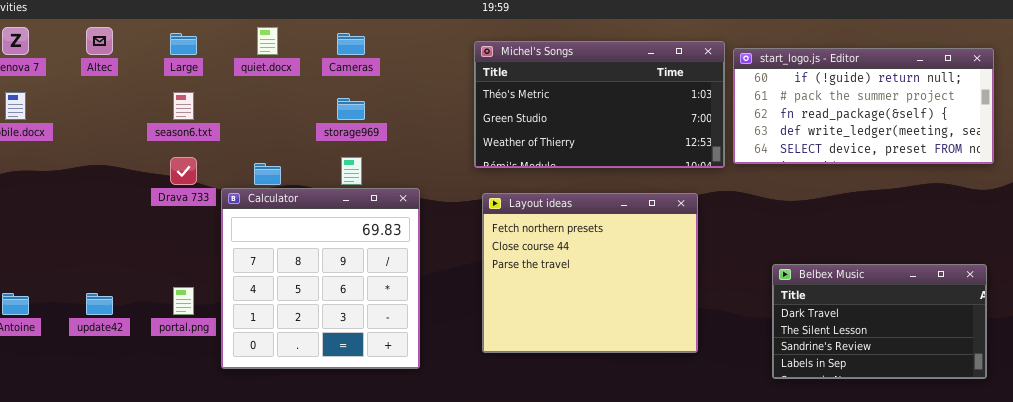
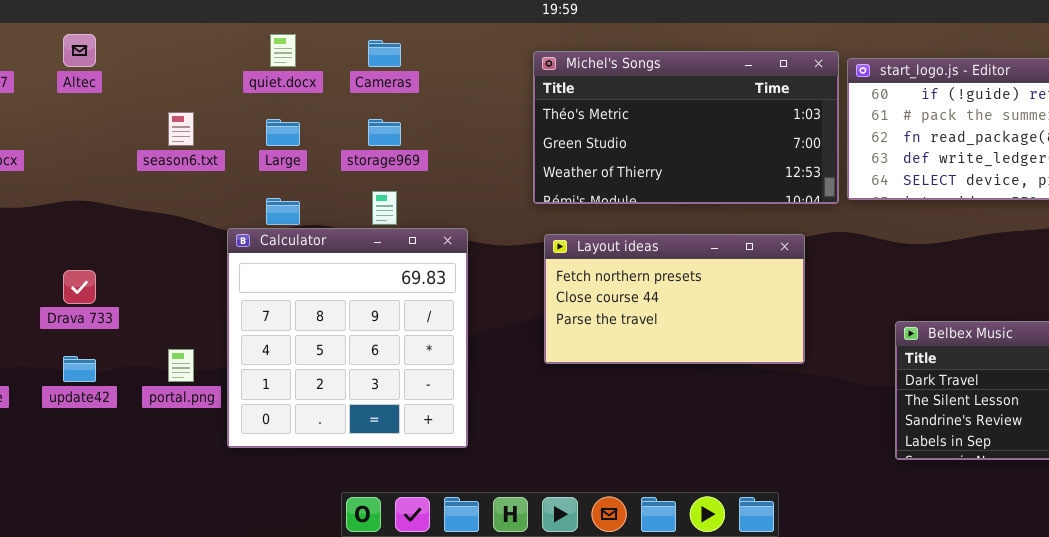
Large: [170,33,197,55] -> [266,119,300,146], moved
Drava 733: [170,157,197,185] -> [63,270,96,304], moved
Layout ideas: [482,193,698,353] -> [544,234,805,364], resized

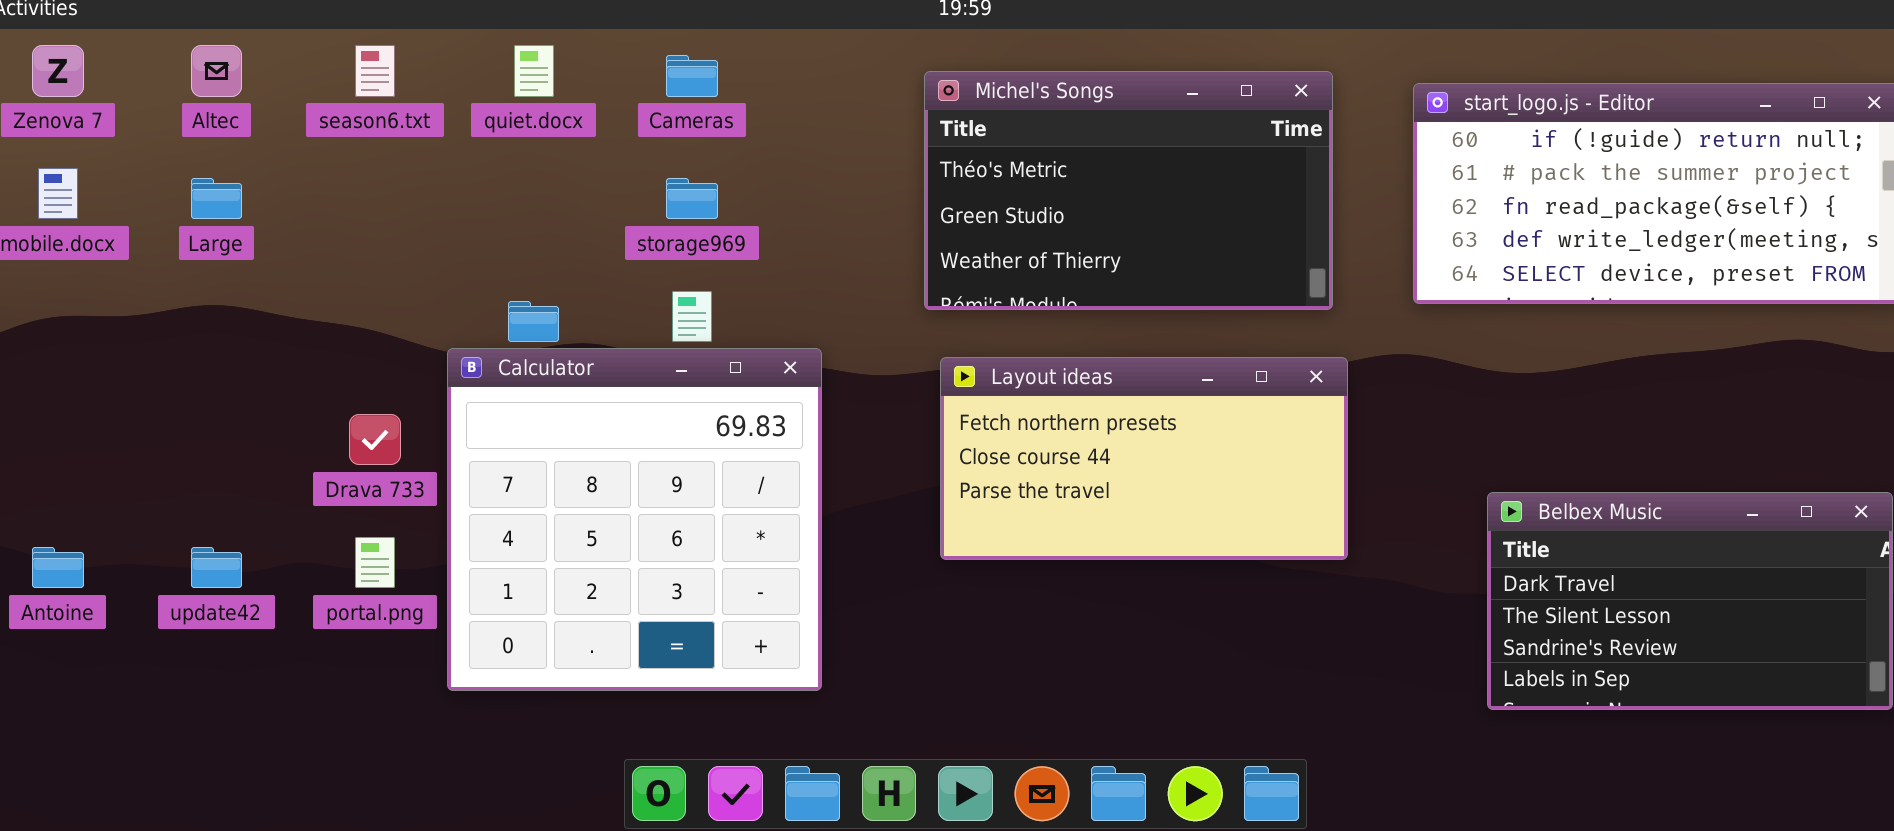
Michel's Songs: [533,51,839,204] -> [924,71,1333,310], resized
season6.txt: [168,112,194,146] -> [355,45,395,97], moved
Large: [266,119,300,146] -> [191,178,242,219], moved
Drava 733: [63,270,96,304] -> [349,414,401,465], moved

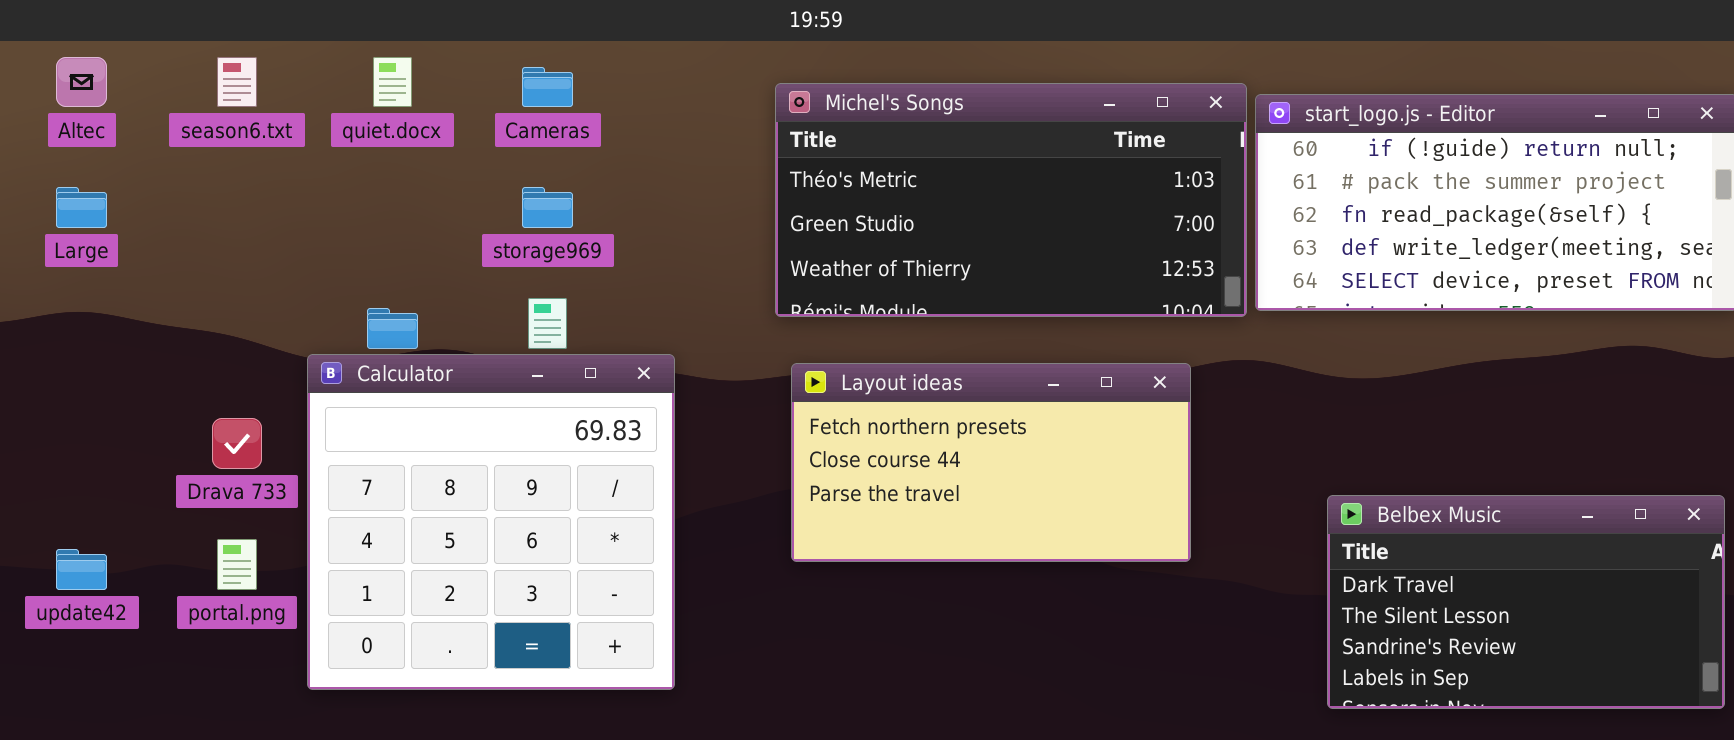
Michel's Songs: [924,71,1333,310] -> [775,83,1247,317], resized

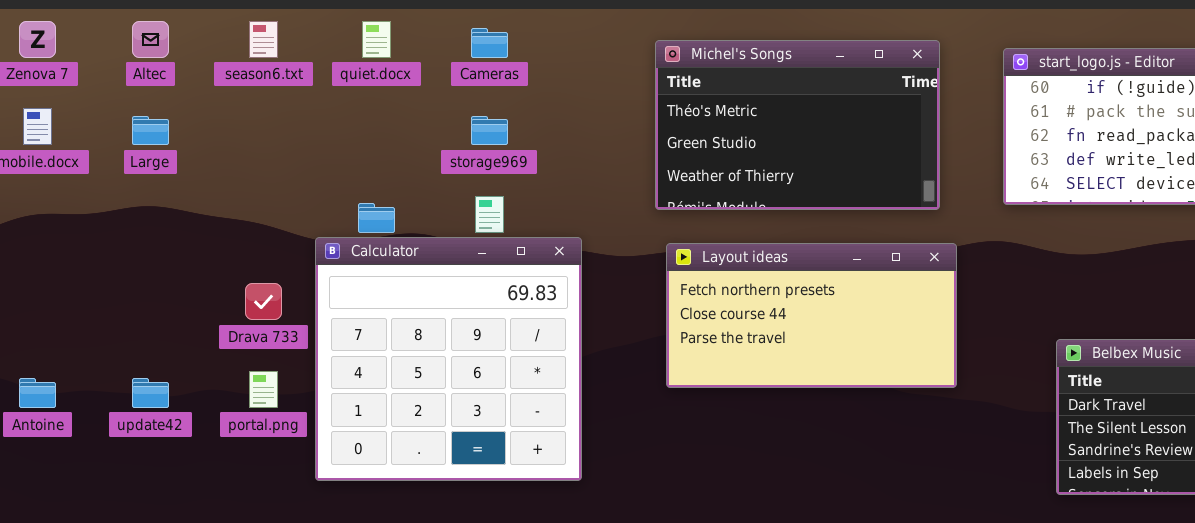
Michel's Songs: [775,83,1247,317] -> [655,40,940,210], resized

